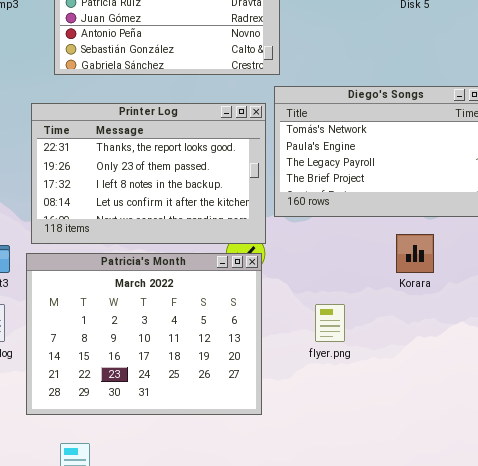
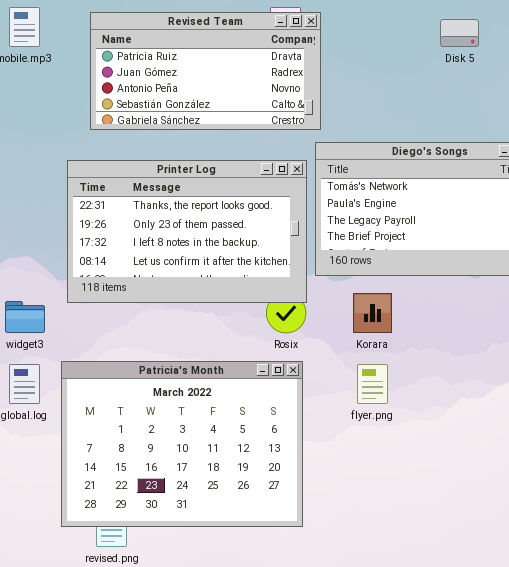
Korara: [396,234,434,273] -> [353,293,392,333], moved
Patricia's Month: [26,253,262,415] -> [61,361,303,527], moved

